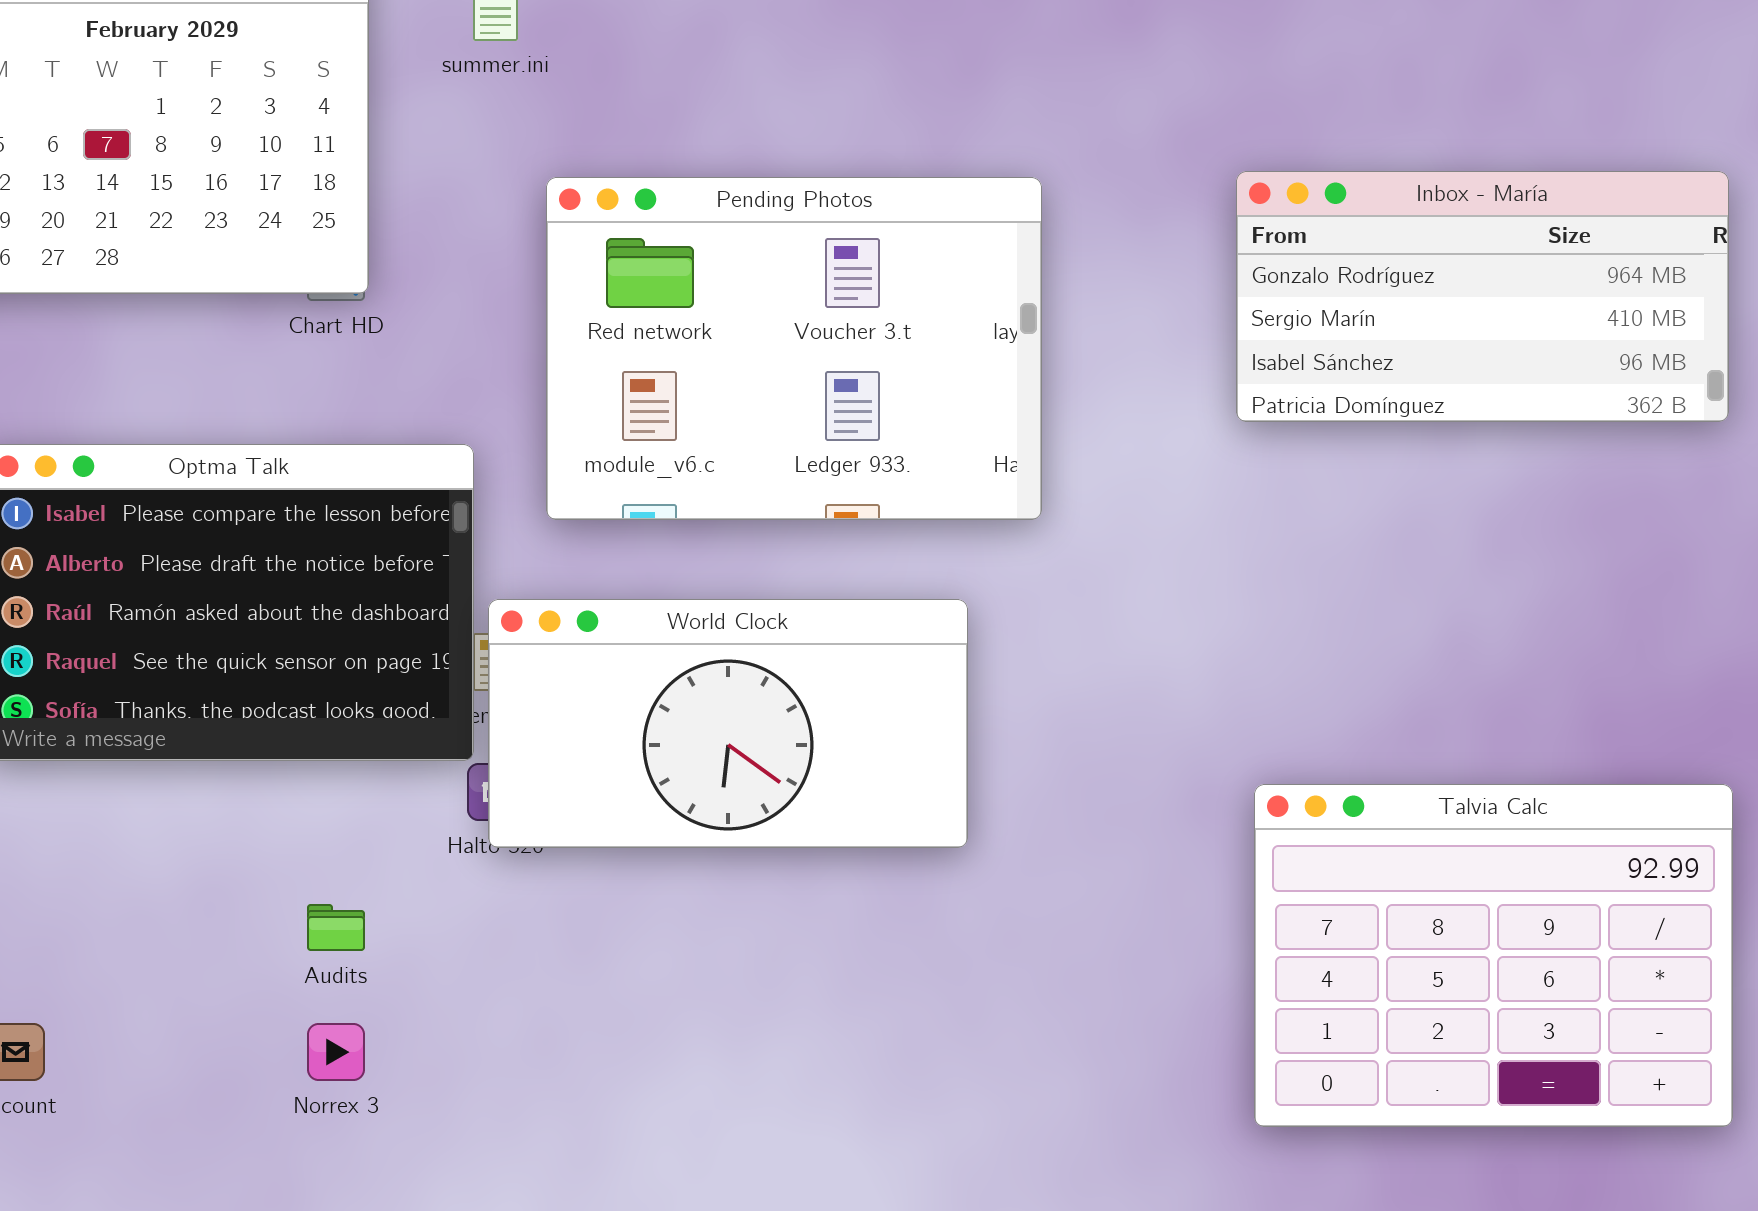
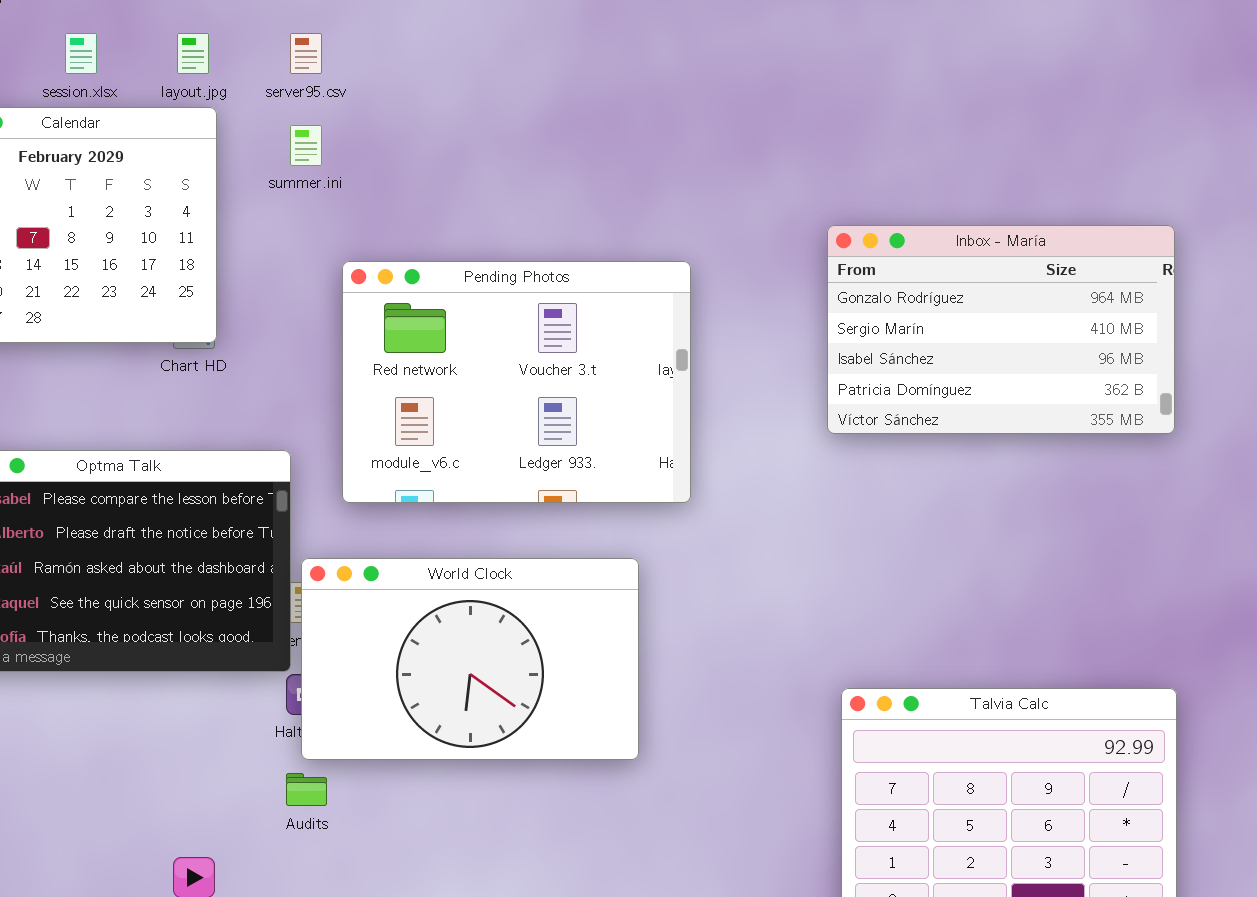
Inbox - María: [1236,171,1729,422] -> [827,225,1175,434], resized
World Clock: [488,599,968,848] -> [301,558,639,760], resized
Audits: [307,904,365,951] -> [286,773,327,806], moved

